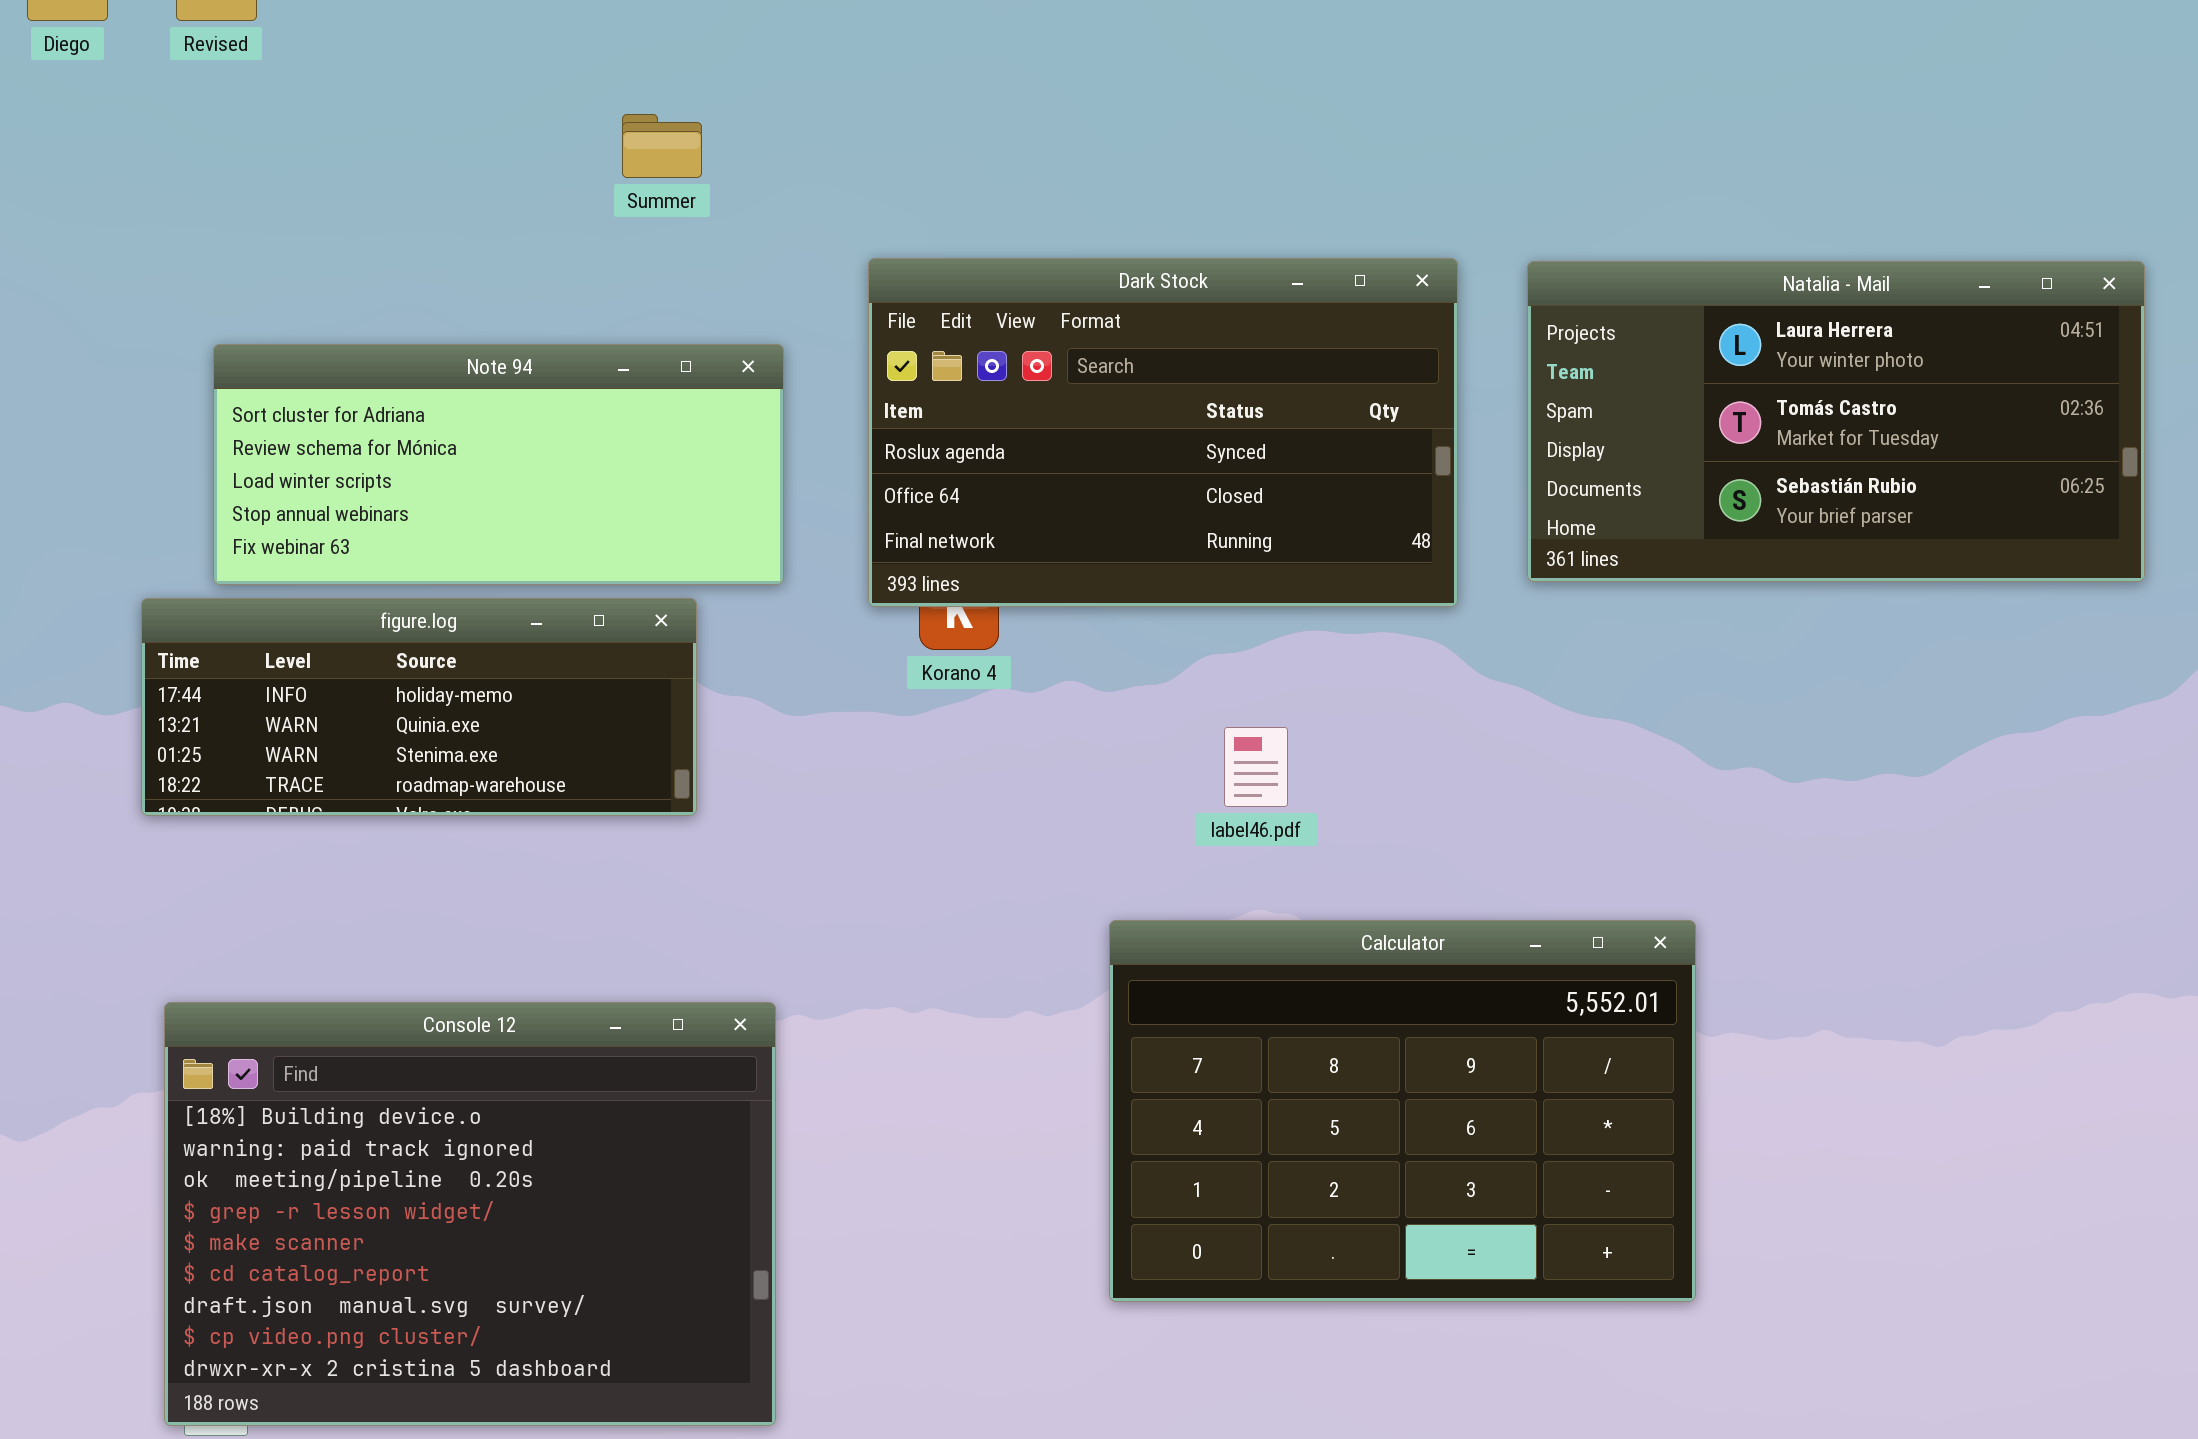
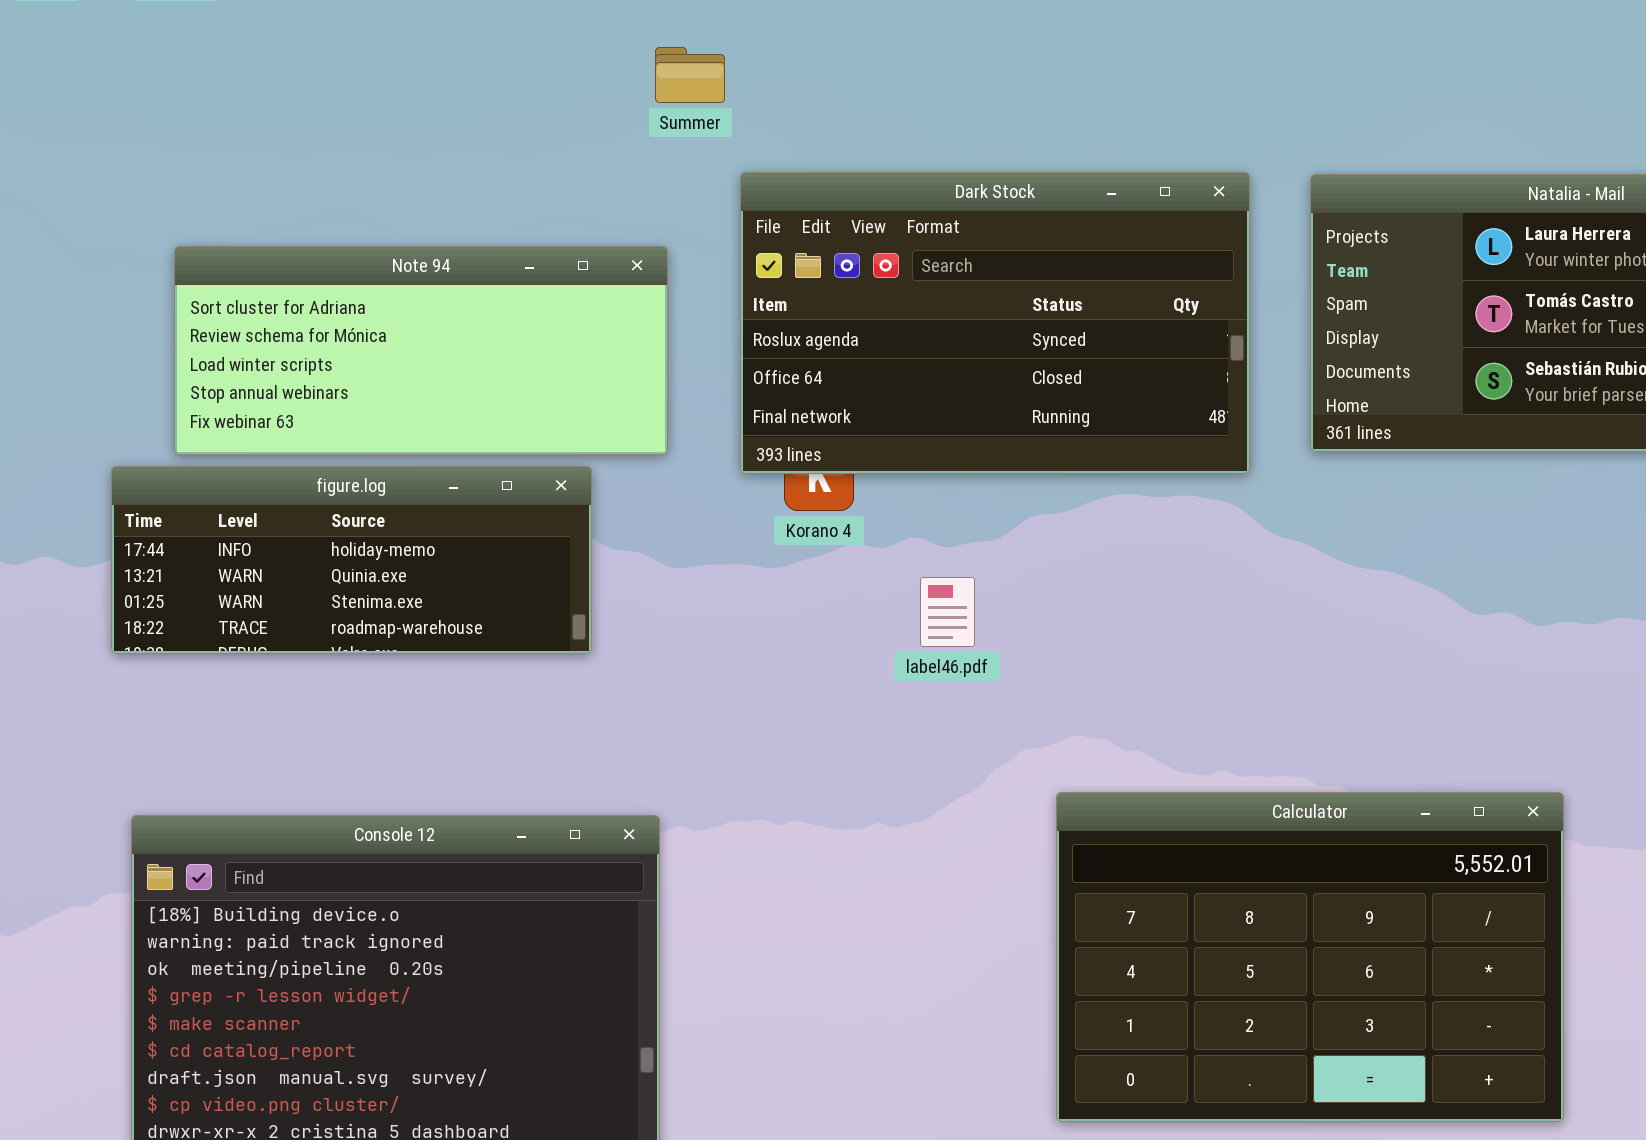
Summer: [622,114,702,178] -> [655,47,725,103], moved
label46.pdf: [1224,727,1288,807] -> [920,577,975,647], moved
Calculator: [1109,920,1696,1302] -> [1056,792,1564,1122], moved

